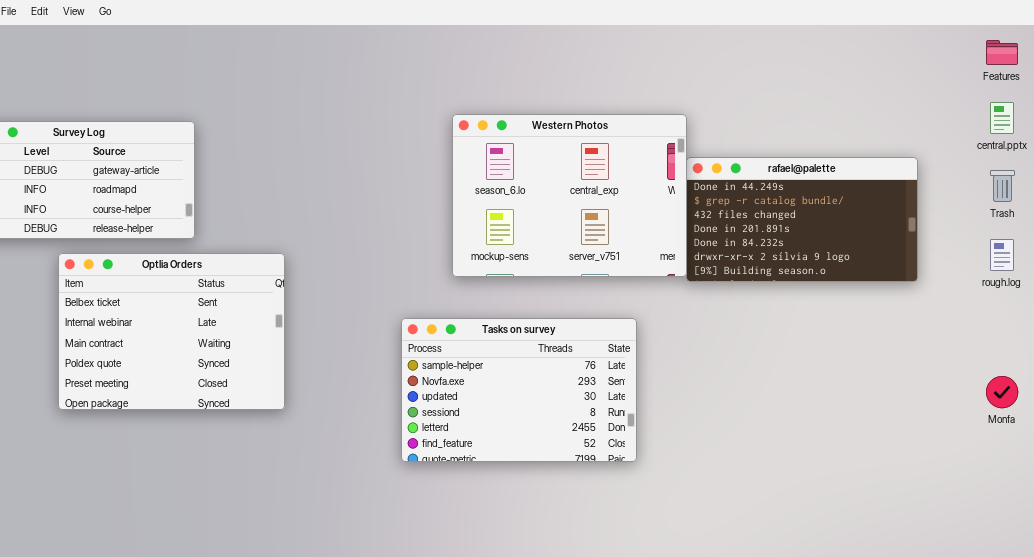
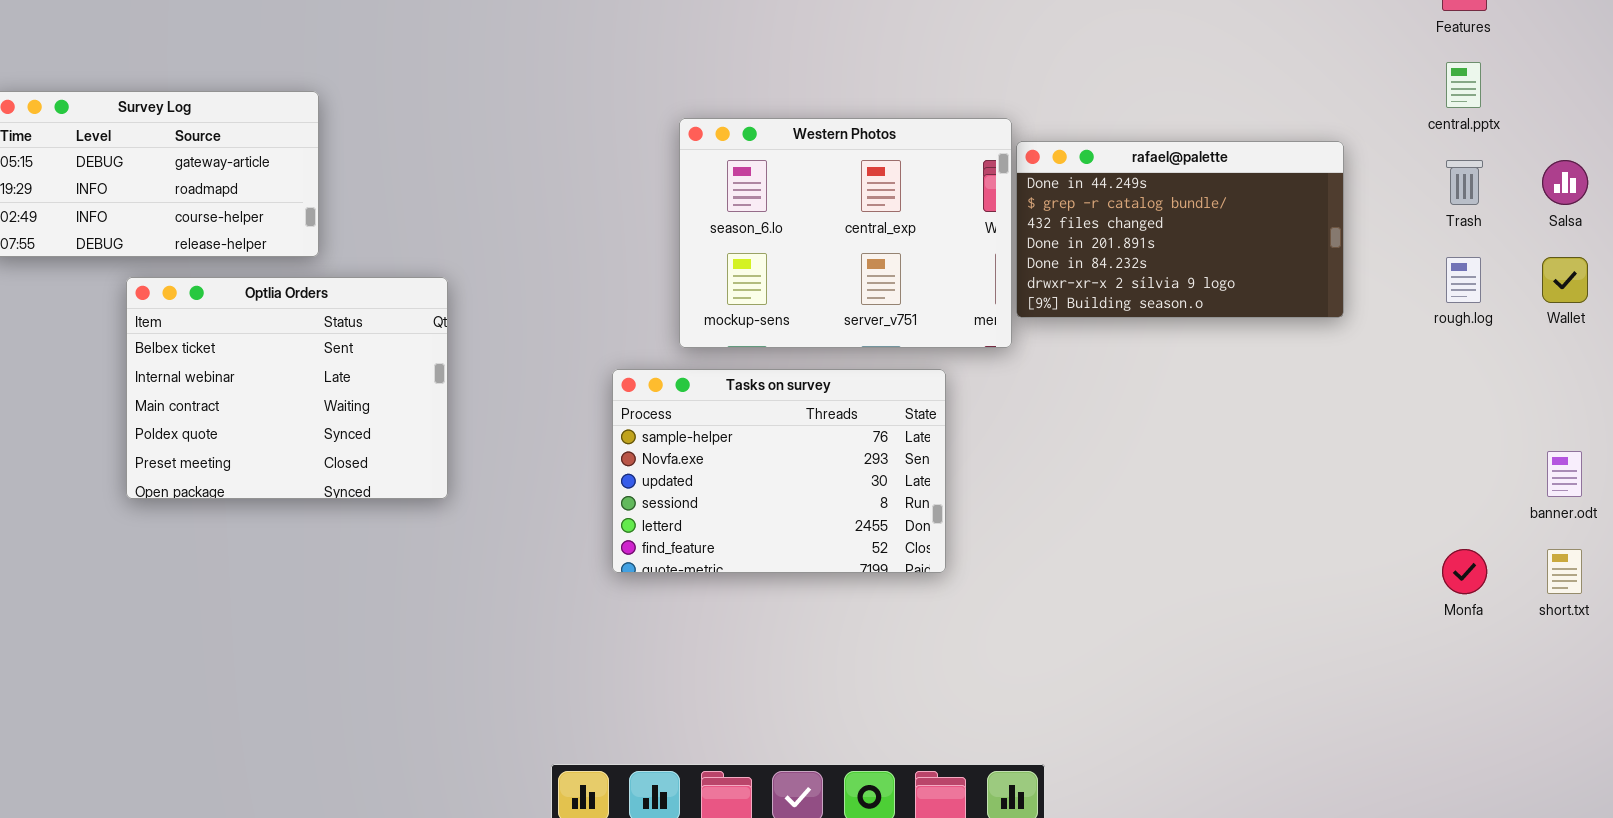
Western Photos: [452,114,687,277] -> [679,118,1012,348], moved
Monfa: [986,376,1018,408] -> [1442,549,1487,594], moved

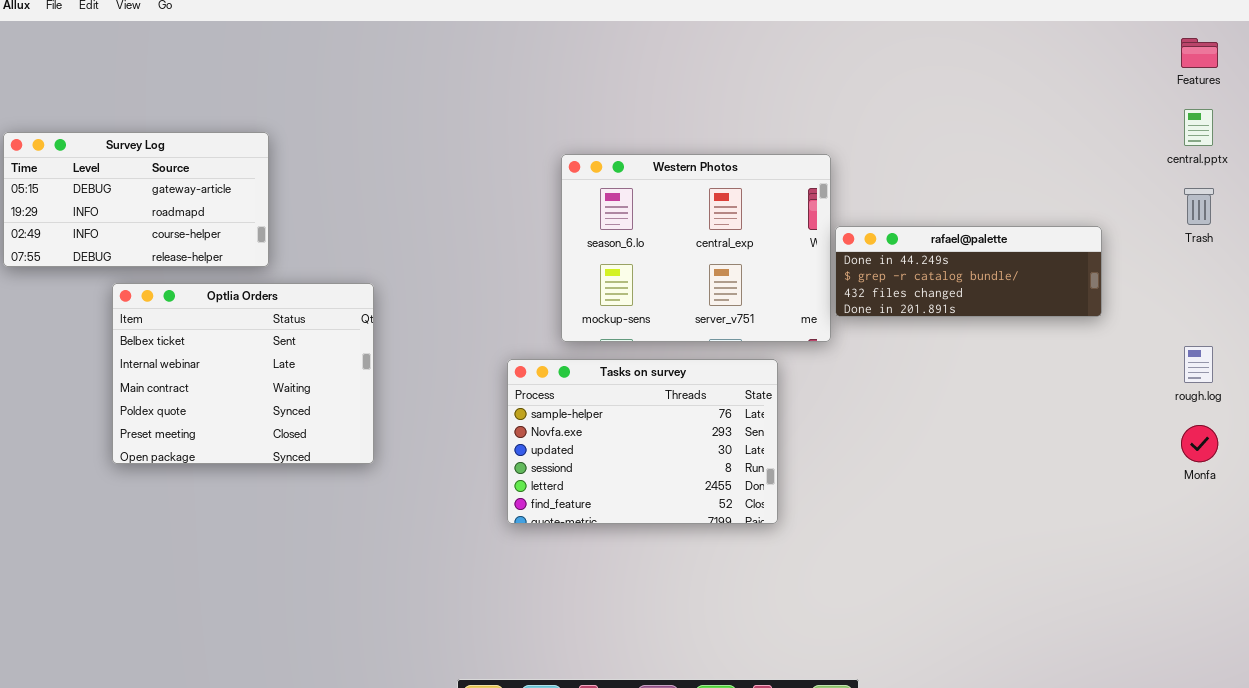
rafael@palette: [1016,141,1344,318] -> [835,226,1102,317], resized
rough.log: [1446,257,1481,303] -> [1184,346,1213,383], moved
Monfa: [1442,549,1487,594] -> [1181,425,1218,462], moved

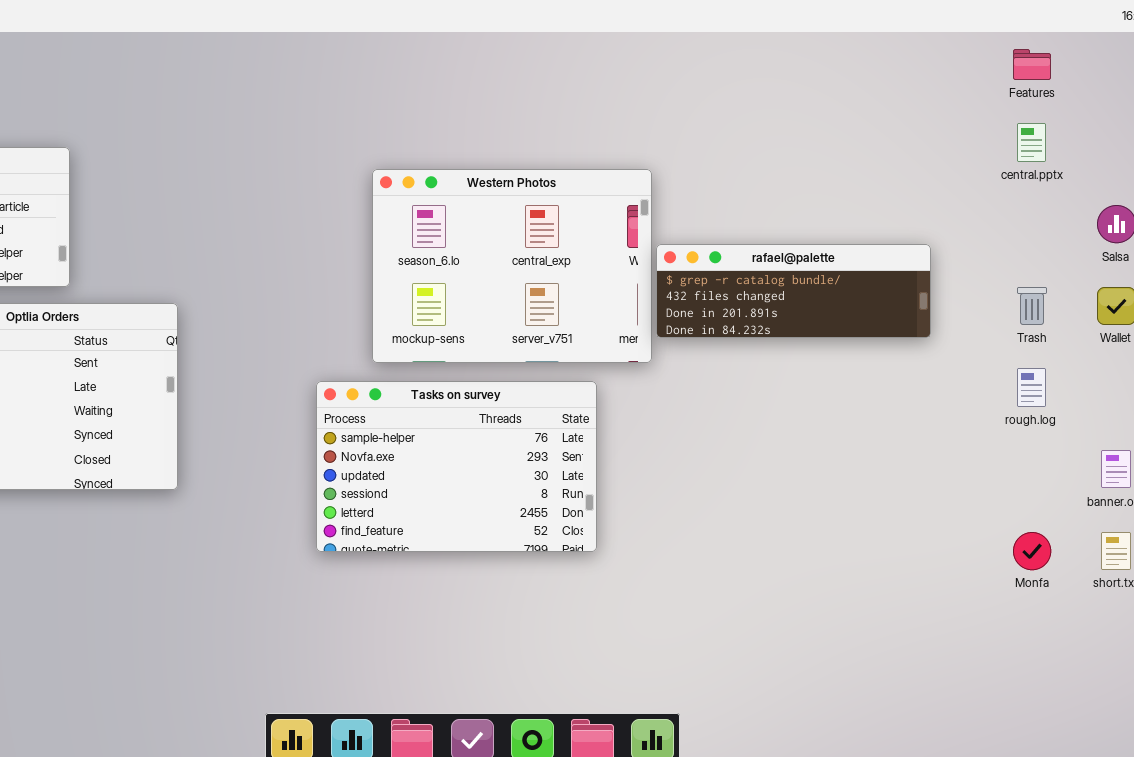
Trash: [1184,188,1214,225] -> [1017,287,1047,325], moved
rafael@palette: [835,226,1102,317] -> [656,244,931,338], scrolled down 1 row
Monfa: [1181,425,1218,462] -> [1013,532,1051,570], moved

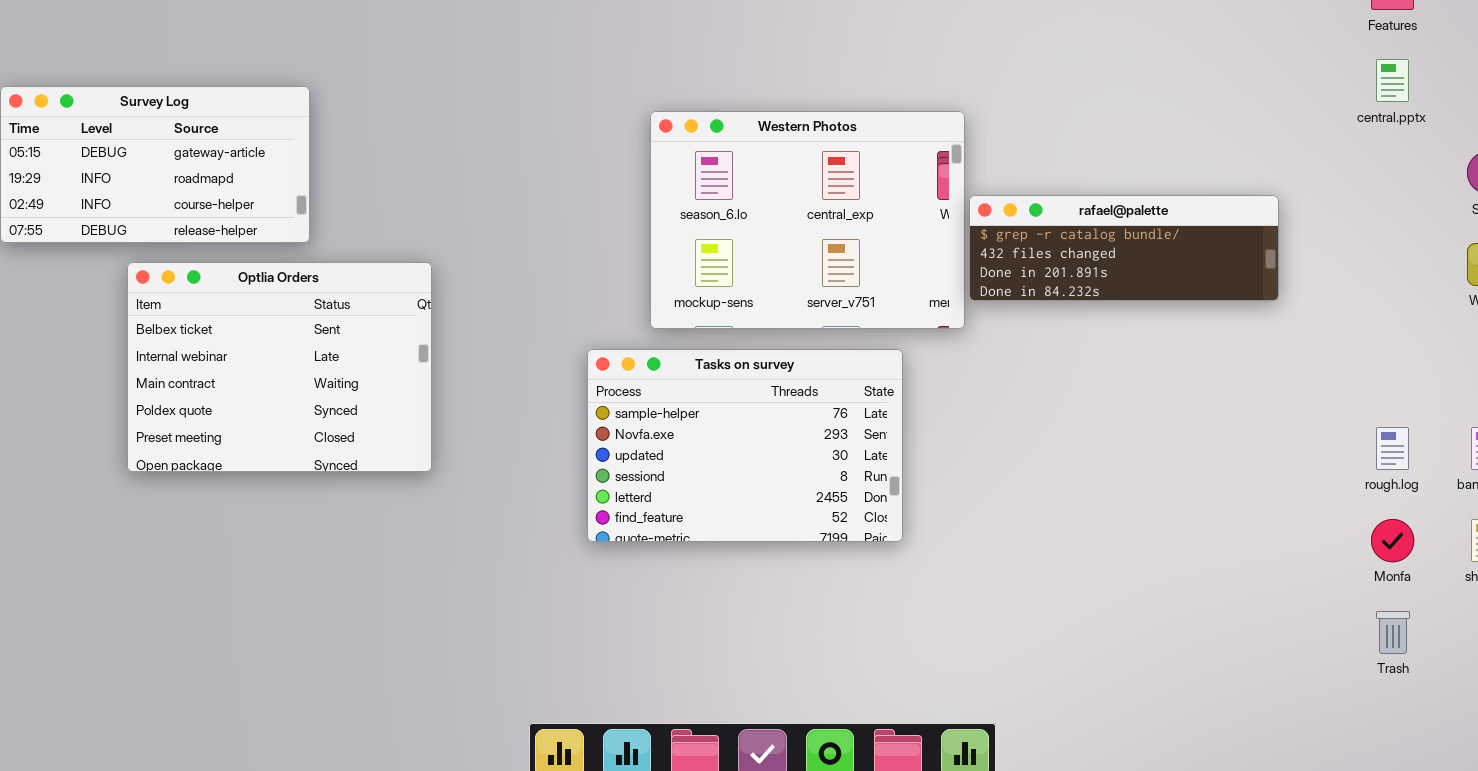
Trash: [1017,287,1047,325] -> [1376,611,1410,654], moved
rough.log: [1017,368,1046,407] -> [1376,427,1409,470], moved

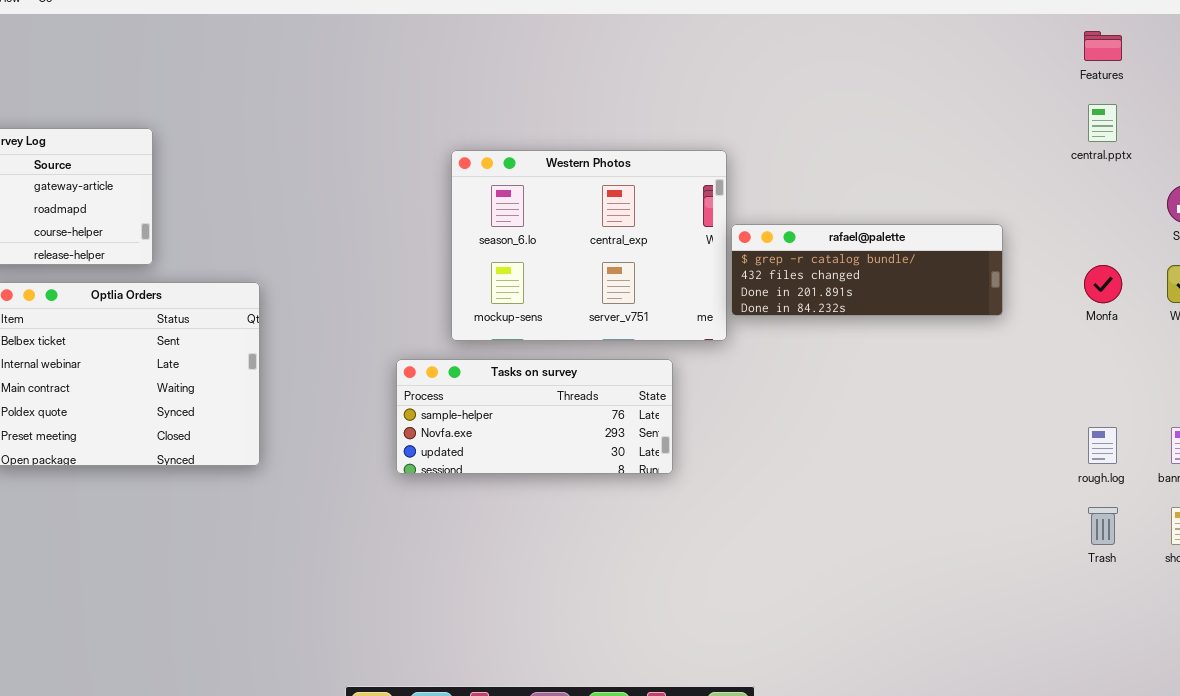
Tasks on survey: [587,349,903,542] -> [396,359,673,474], resized
Monfa: [1371,519,1414,562] -> [1084,265,1122,303], moved
Trash: [1376,611,1410,654] -> [1088,507,1118,545], moved

